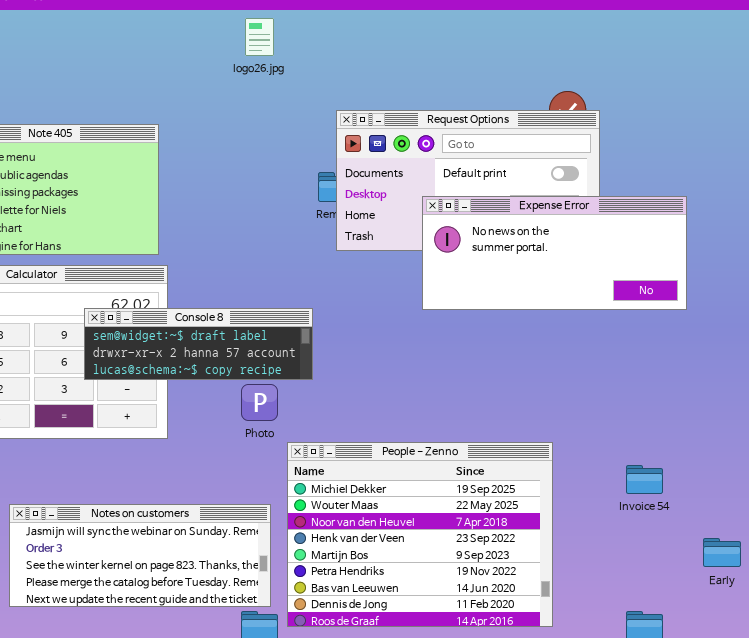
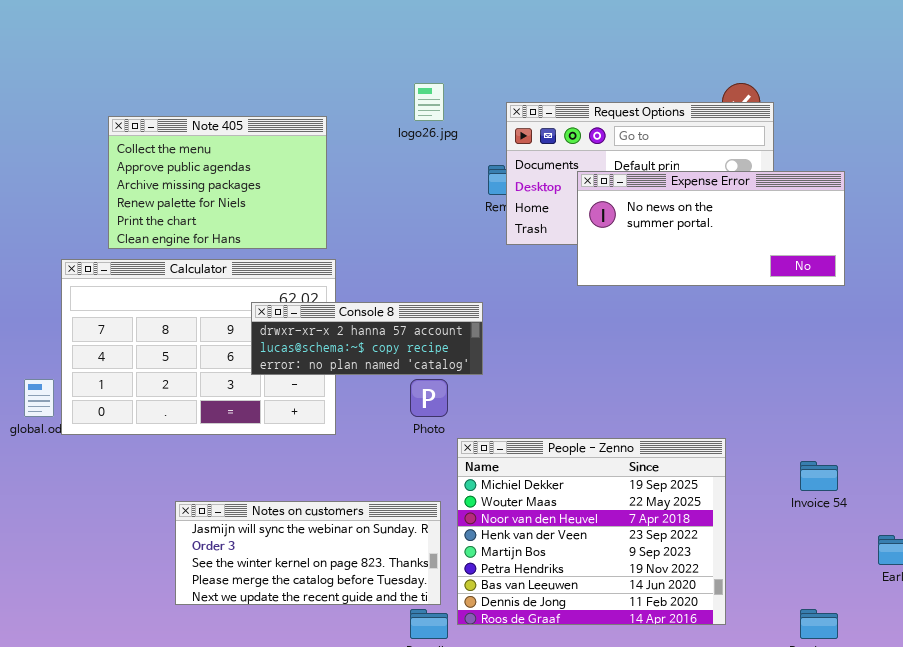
logo26.jpg: [245,18,274,56] -> [414,83,444,121], moved
Expense Error: [422,196,687,310] -> [577,171,845,286], moved
Console 8: [84,308,313,380] -> [251,302,483,375], scrolled down 1 row

